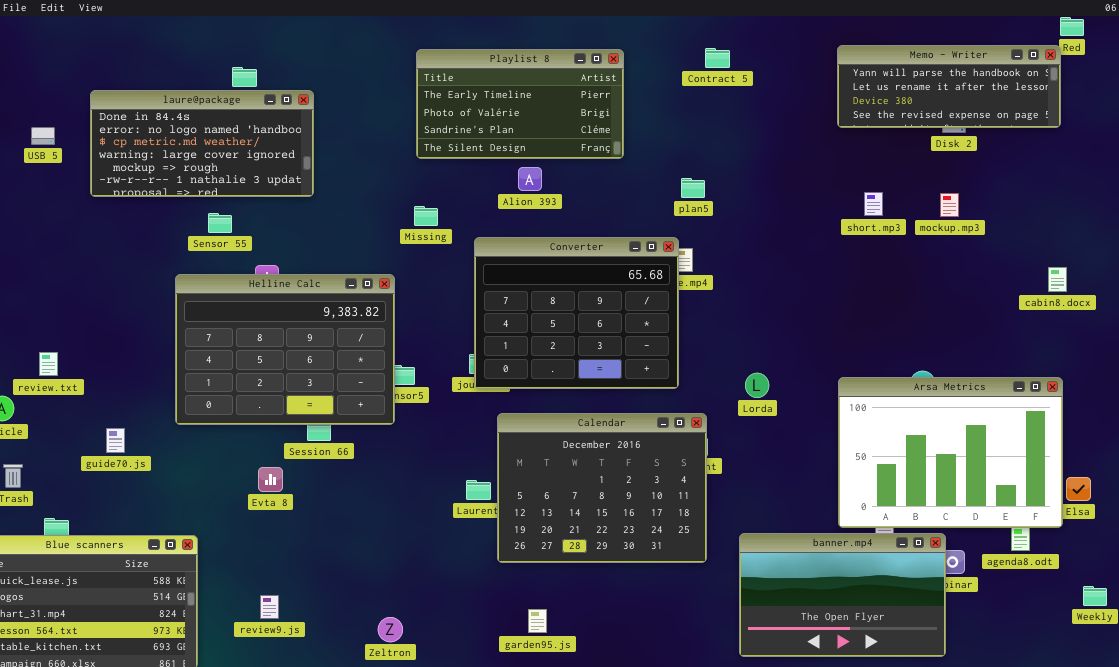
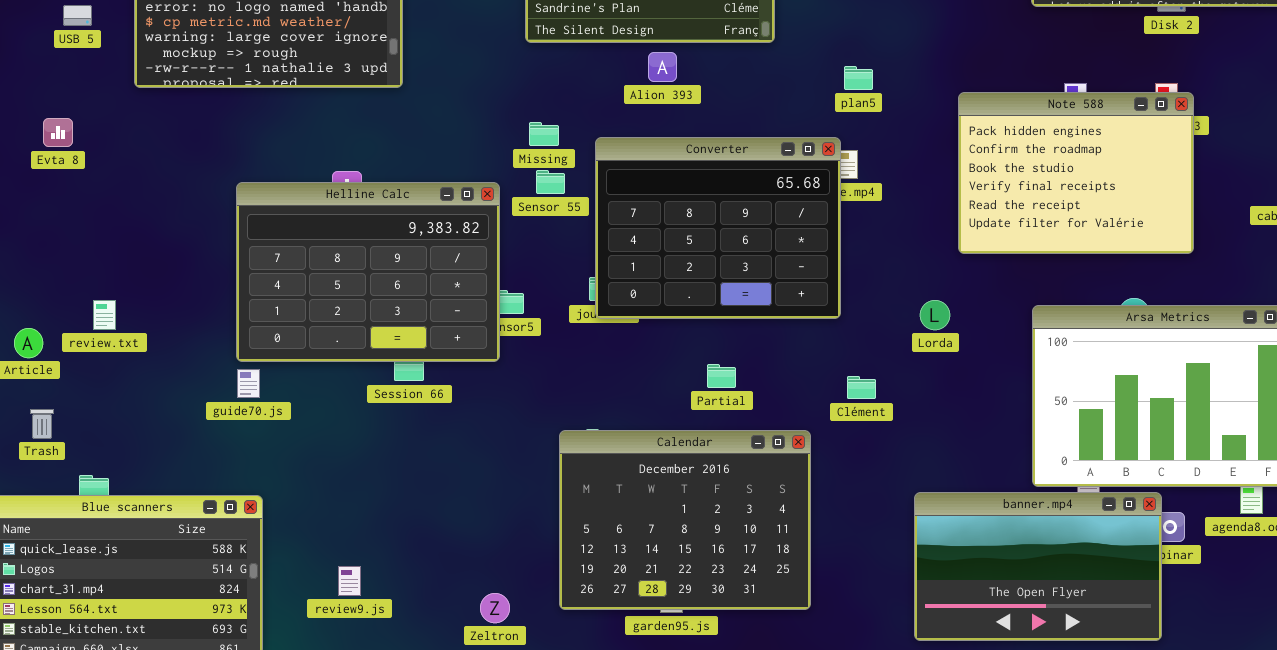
Note 588: none -> [958,92,1194,254], opened
Missing: [414,206,438,226] -> [529,122,559,146], moved
Sensor 55: [208,213,232,233] -> [536,170,565,194], moved
review.txt: [39,352,58,376] -> [93,300,116,330], moved
Calendar: [497,413,707,563] -> [559,430,811,610], moved
guide70.js: [106,428,125,453] -> [237,369,260,398], moved
Evta 8: [258,467,283,492] -> [43,118,73,147], moved

